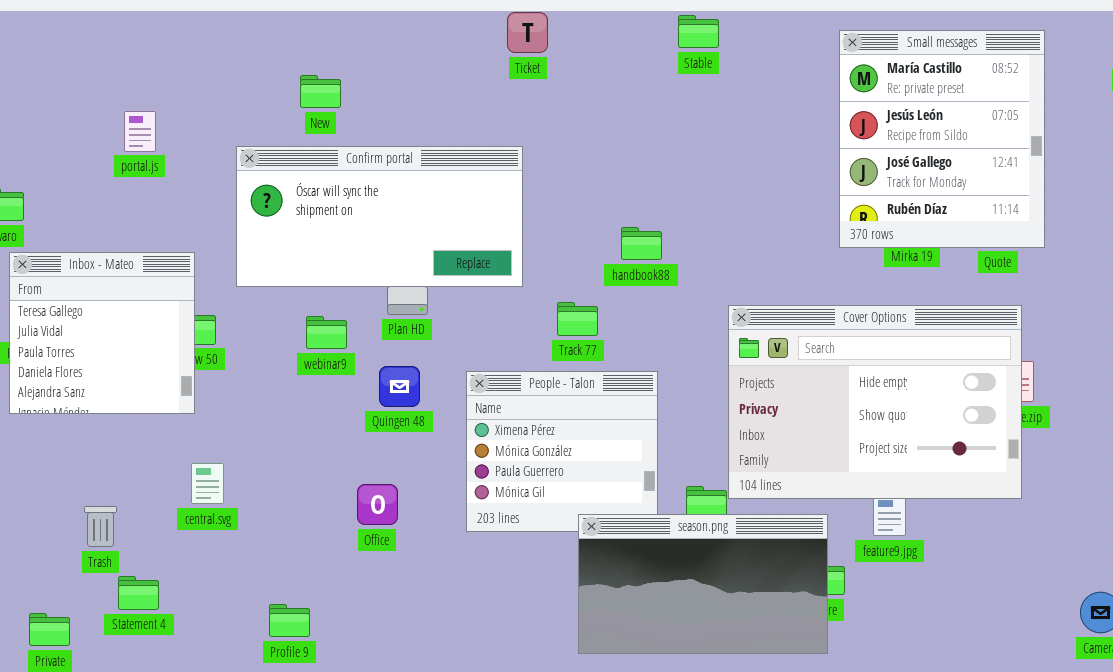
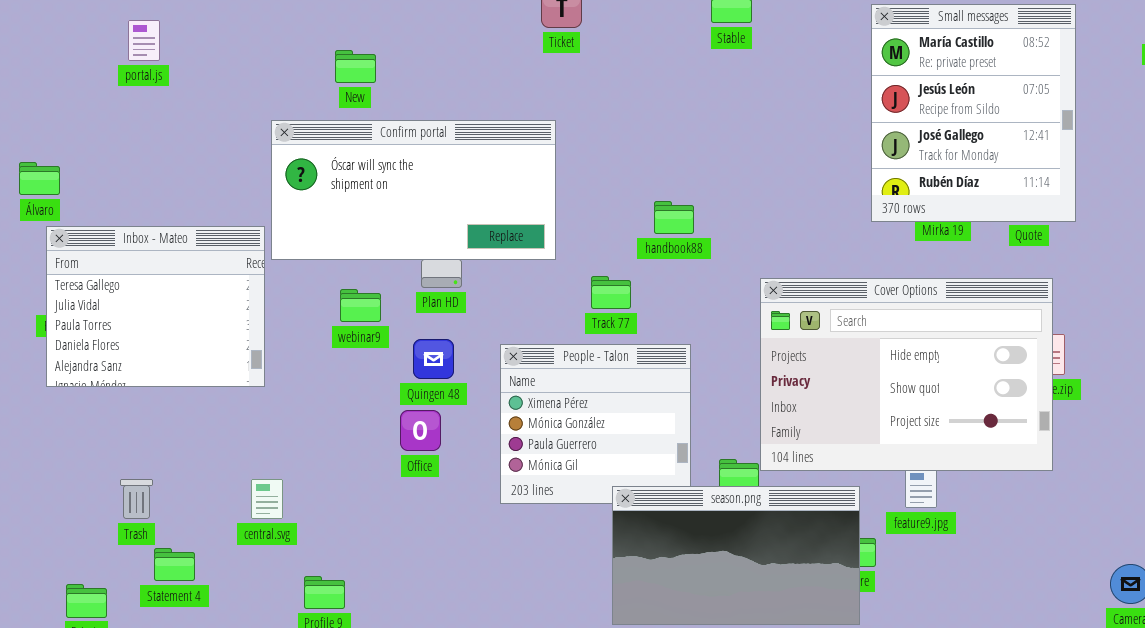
portal.js: [124,111,156,152] -> [128,20,160,61], moved
Inbox - Mateo: [9,252,195,414] -> [46,226,265,387], resized
central.svg: [191,463,224,504] -> [251,479,283,519], moved
Office: [357,484,398,525] -> [400,410,441,451], moved

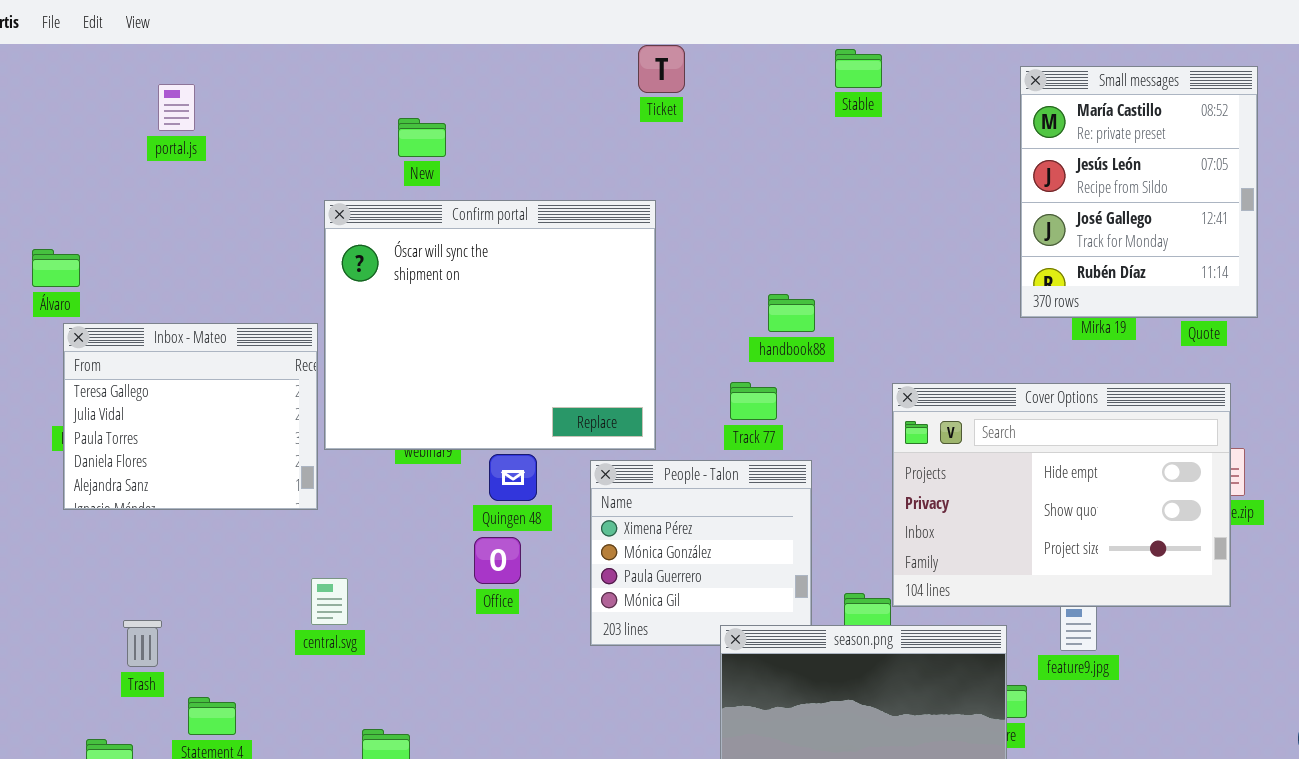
Confirm portal: [271,120,556,260] -> [324,200,656,450], resized
Track 77: [591,276,631,309] -> [730,382,777,420], moved
Trash: [120,479,153,519] -> [123,620,162,667], moved
central.svg: [251,479,283,519] -> [311,578,348,625], moved

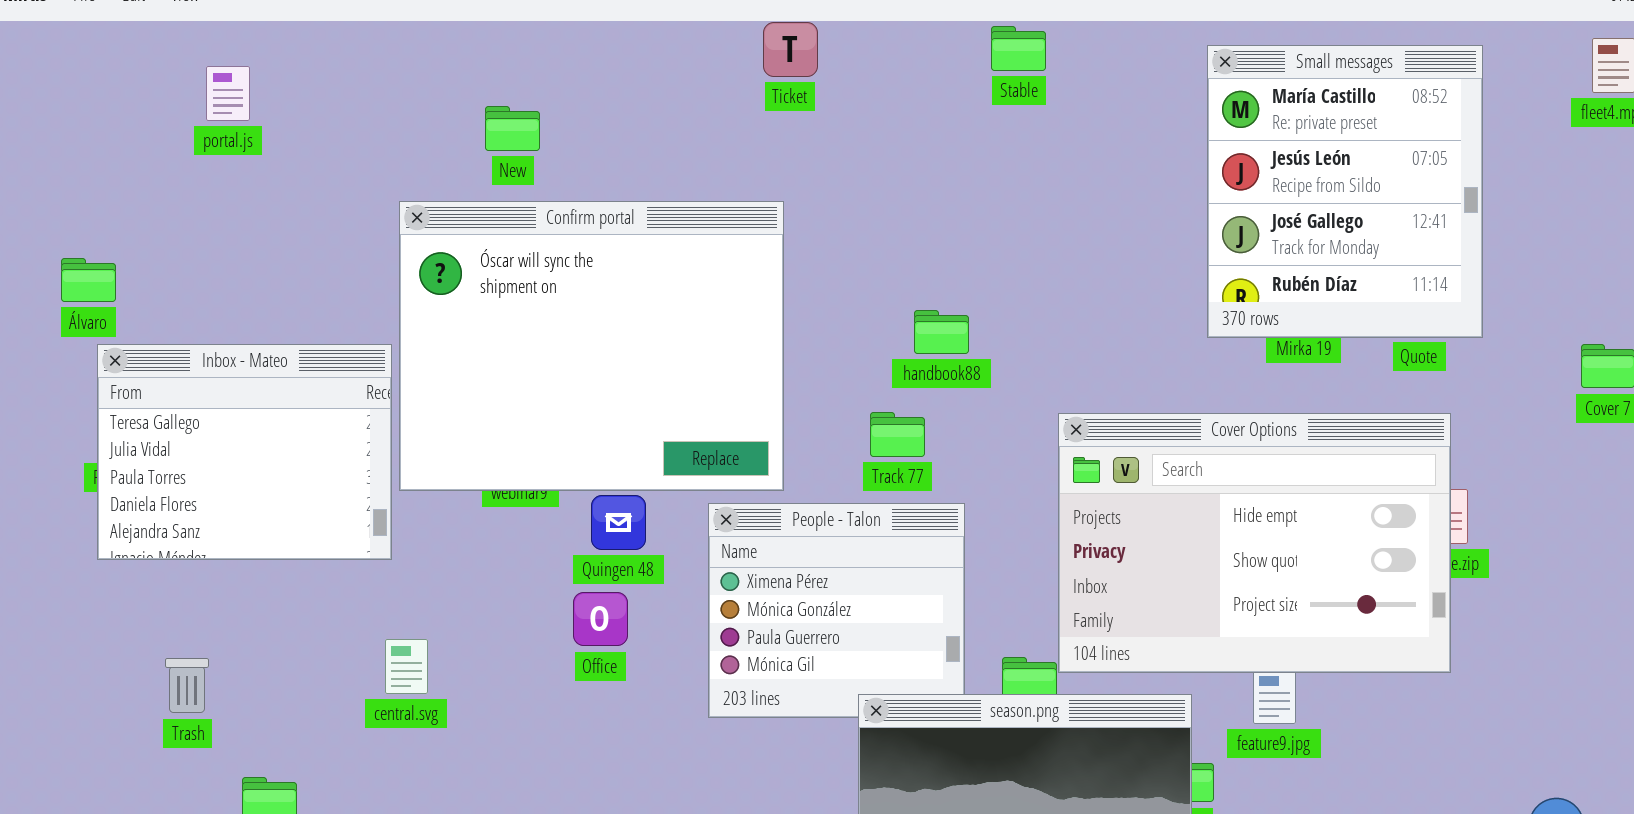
Trash: [123,620,162,667] -> [165,658,209,713], moved

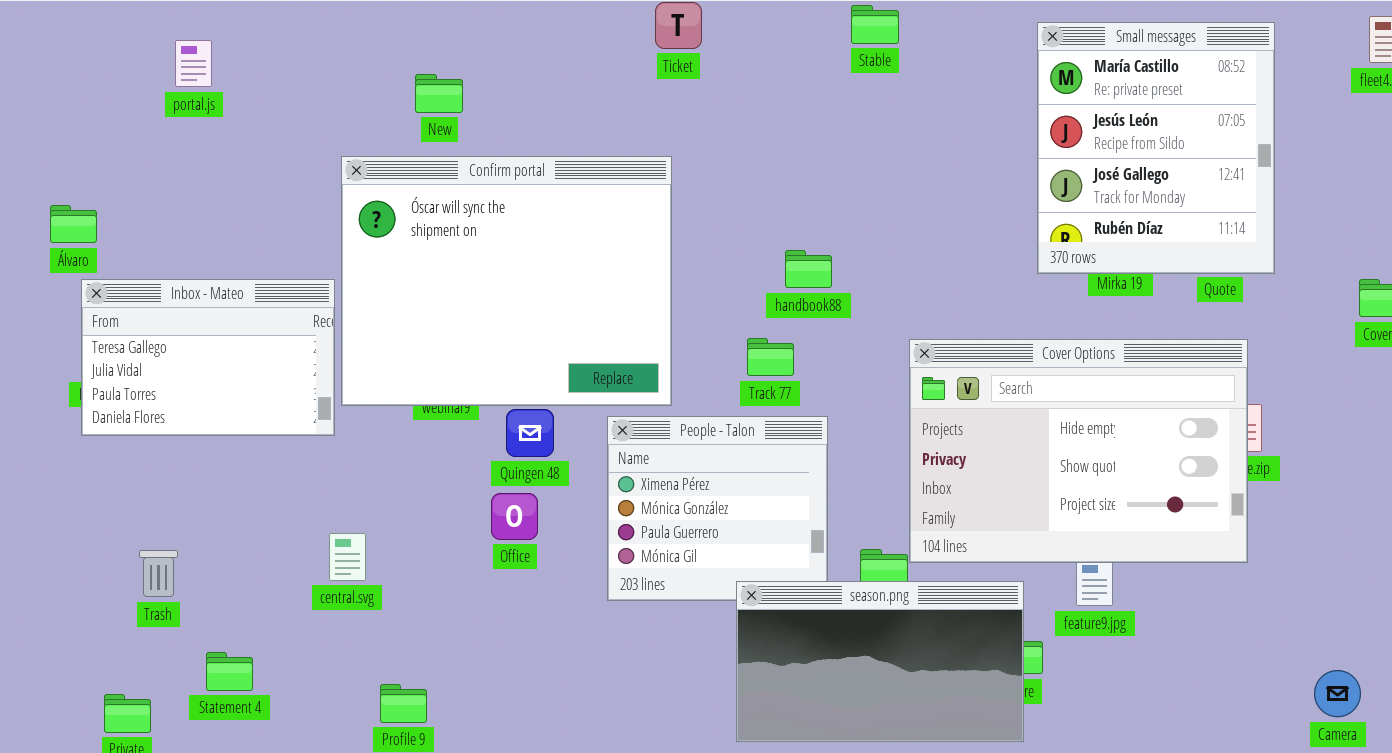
Inbox - Mateo: [97,344,392,560] -> [81,279,335,436], resized

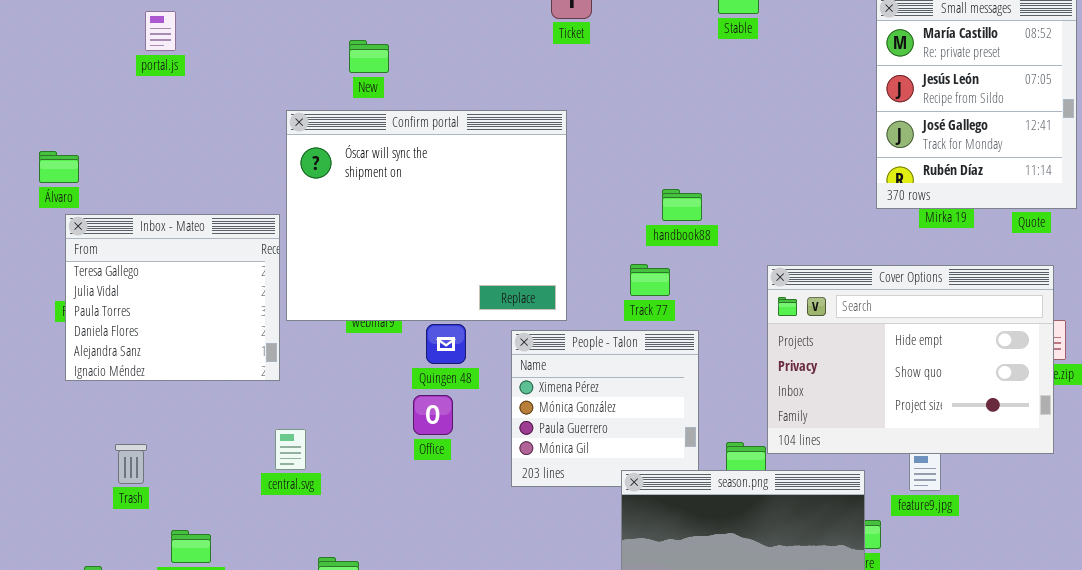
Inbox - Mateo: [81,279,335,436] -> [65,214,280,381], resized

